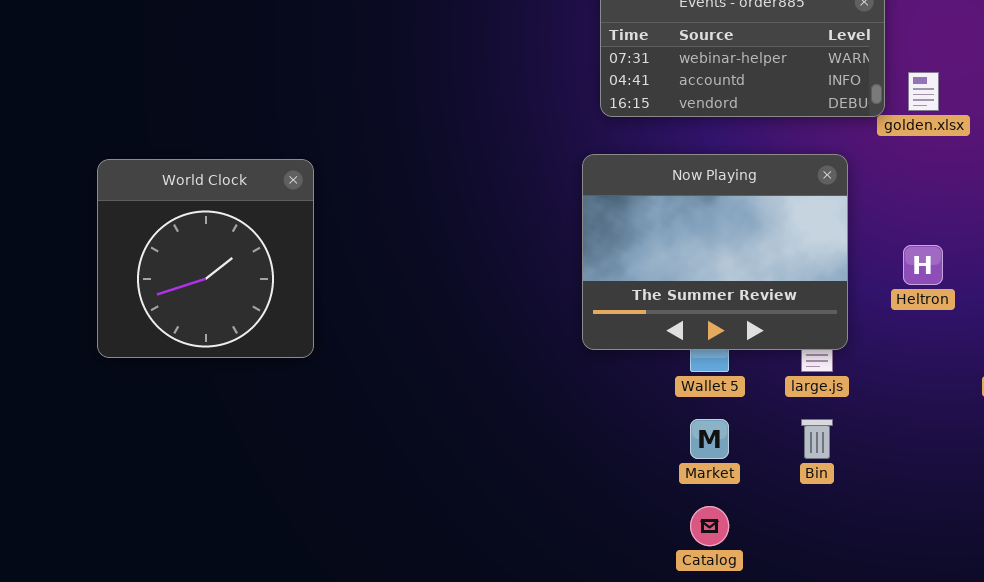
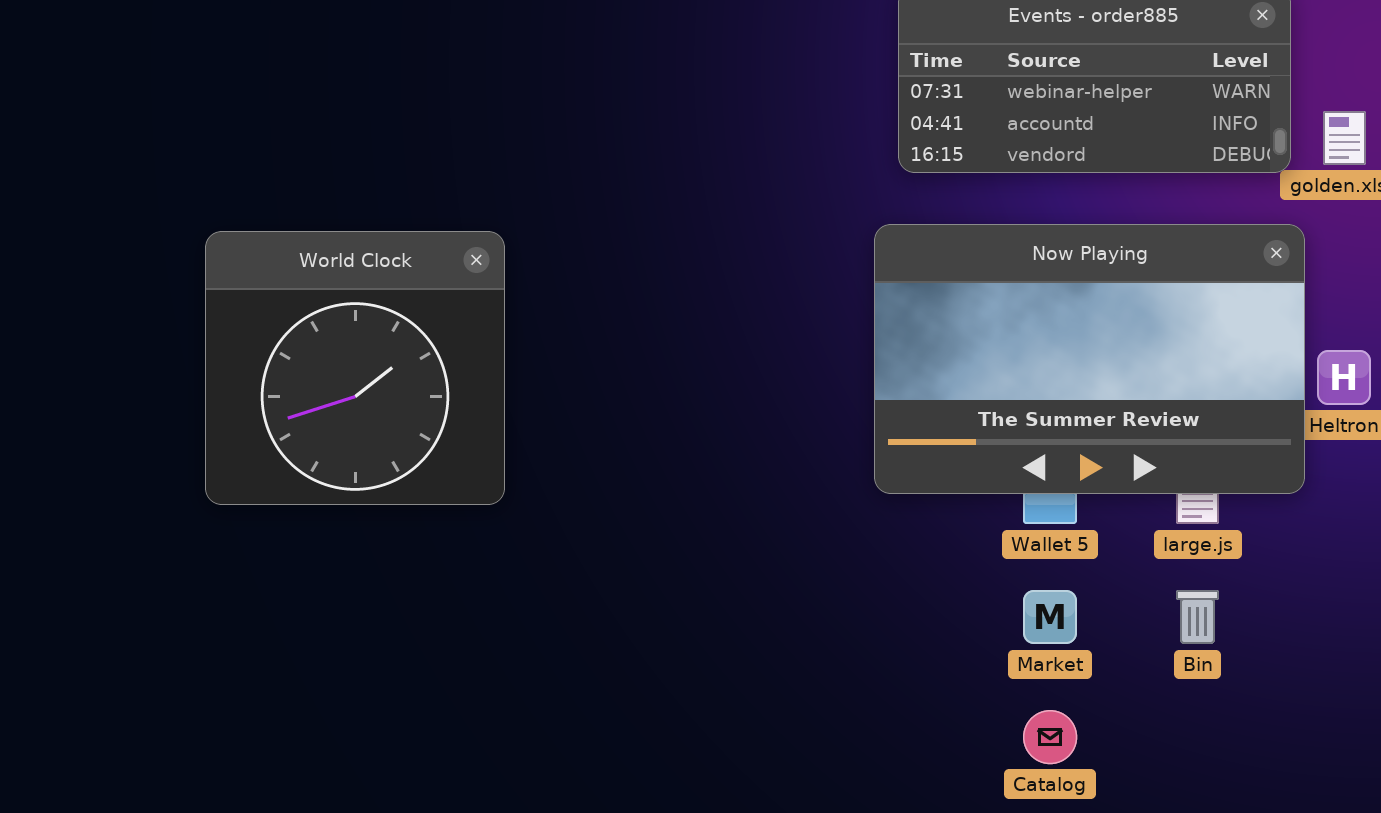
Now Playing: [582,154,848,350] -> [874,224,1305,494], resized

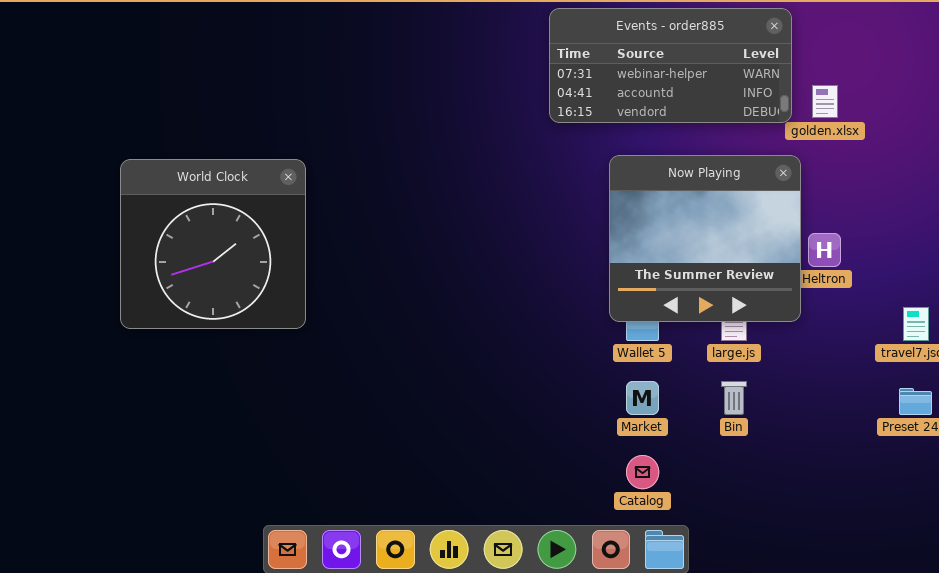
Now Playing: [874,224,1305,494] -> [609,155,801,322], resized

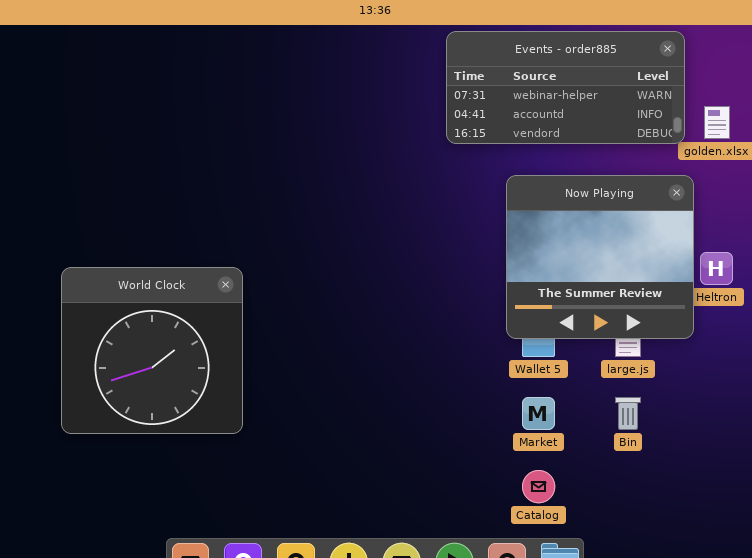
World Clock: [120,159,306,329] -> [61,267,243,434], moved

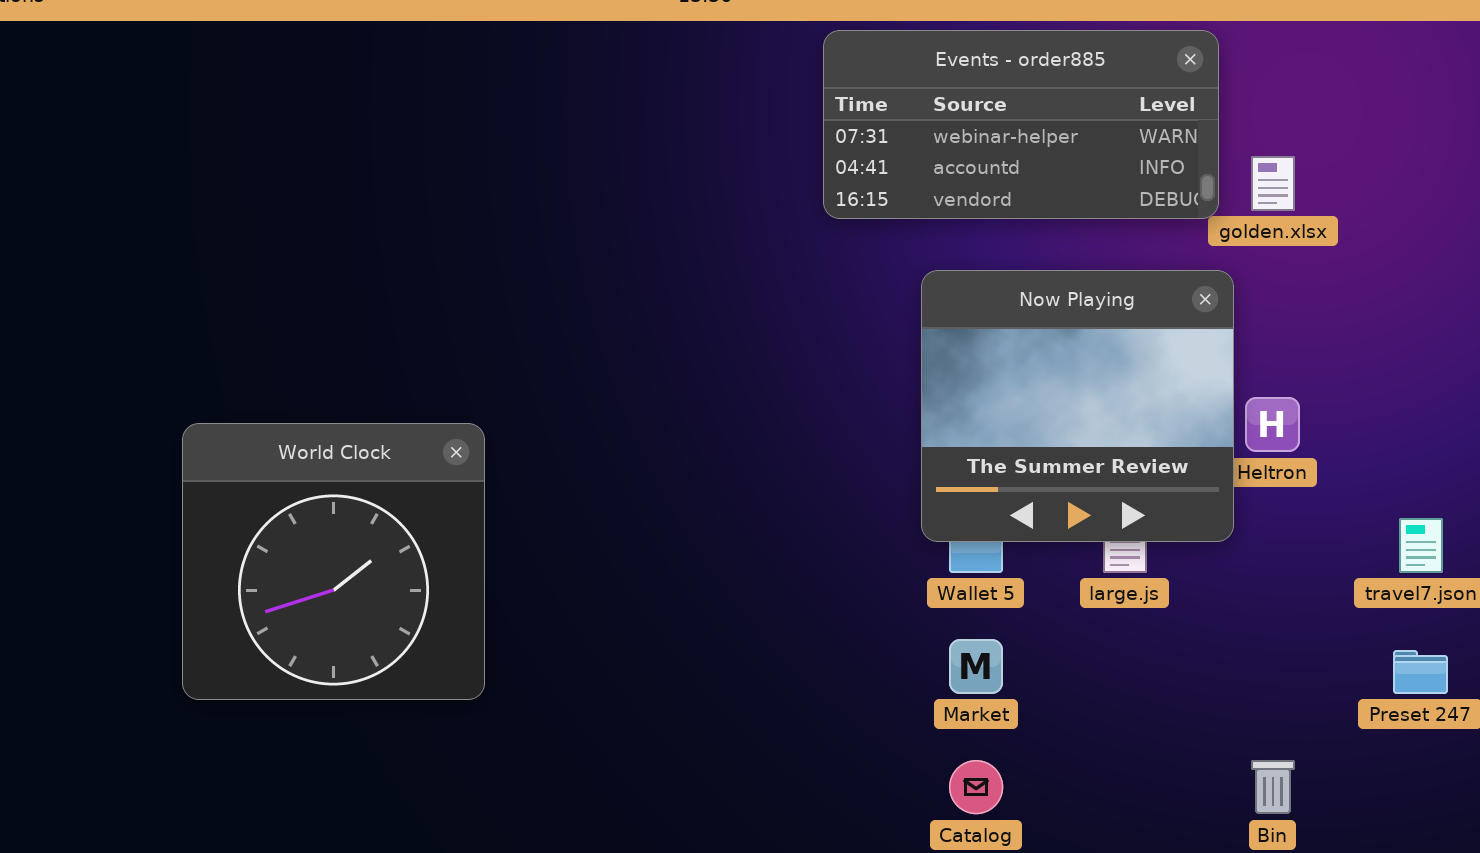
Bin: [615,397,641,430] -> [1251,760,1295,814], moved

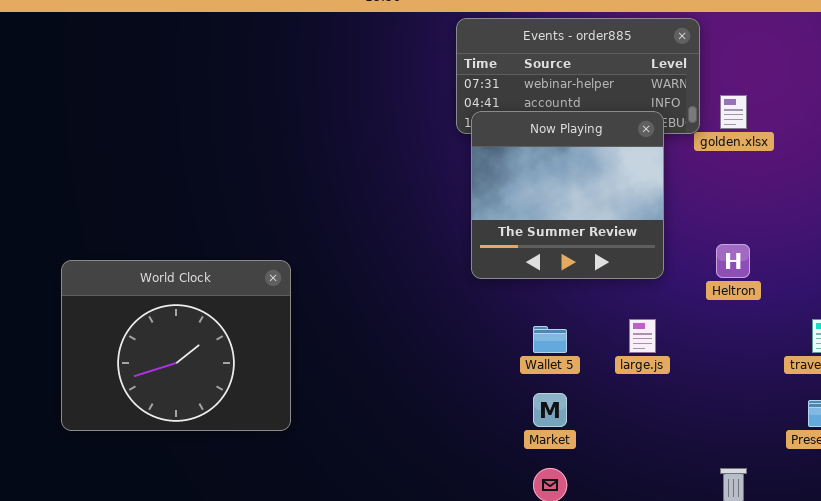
Now Playing: [921,270,1234,542] -> [471,111,664,279], moved
World Clock: [182,423,485,700] -> [61,260,291,431], resized

